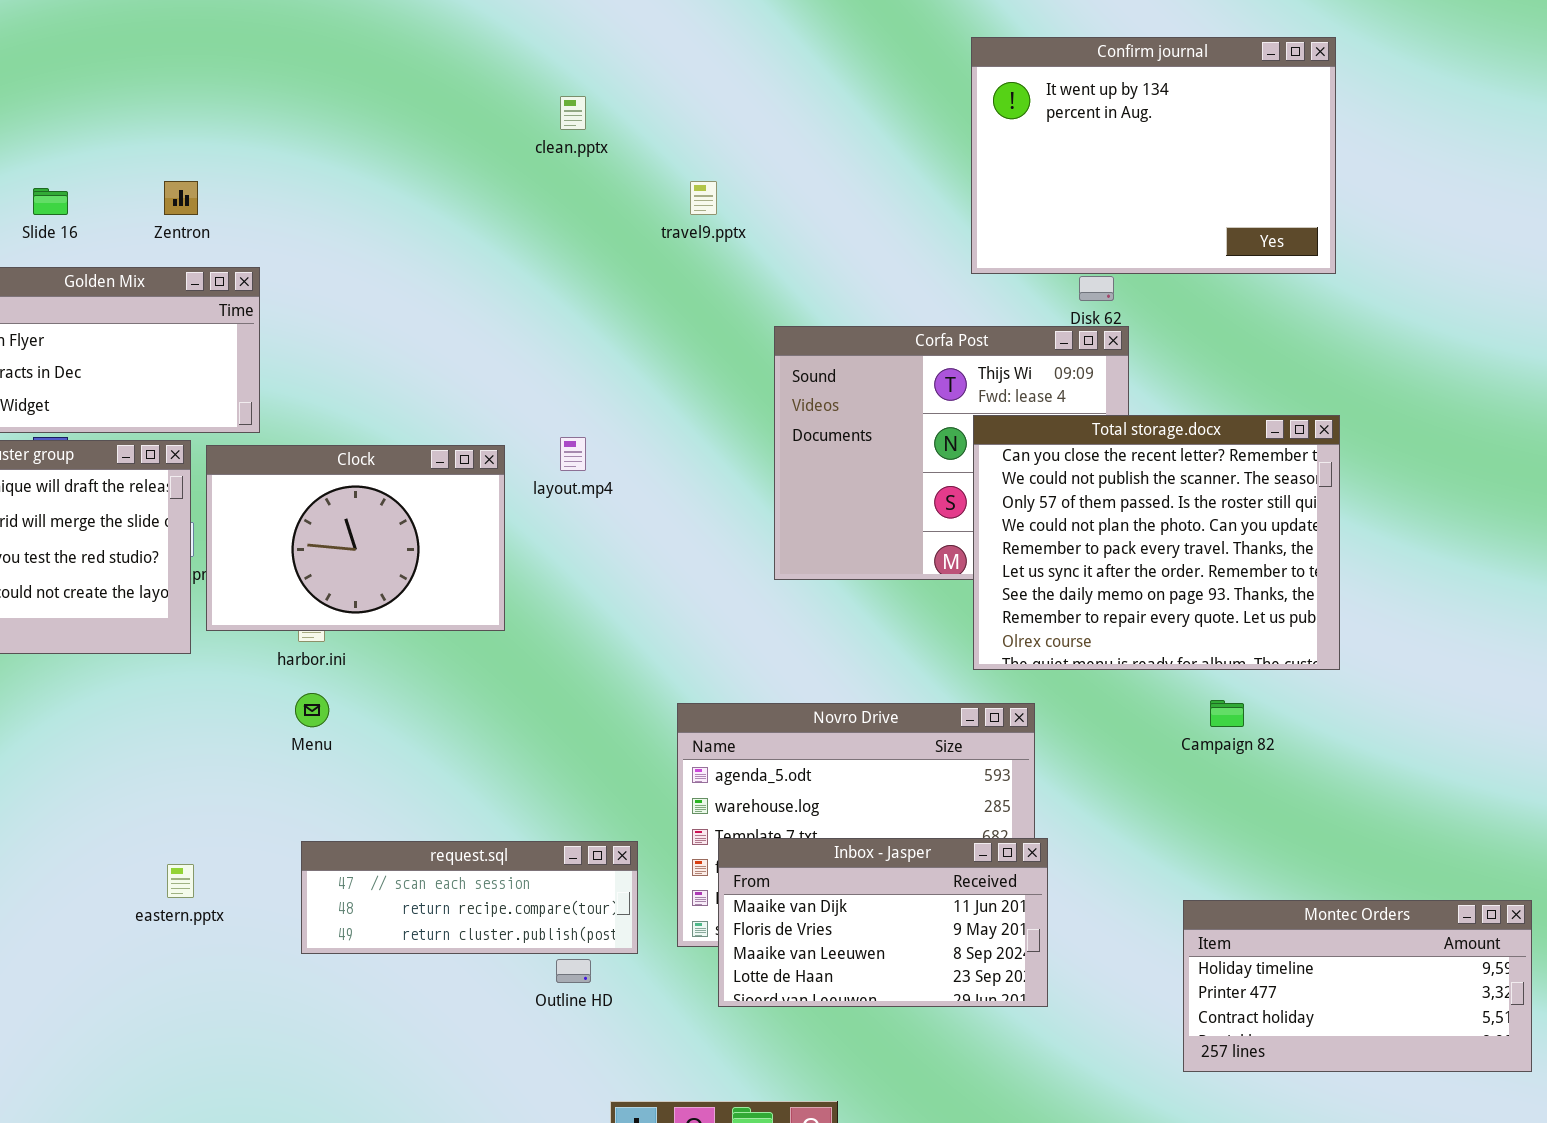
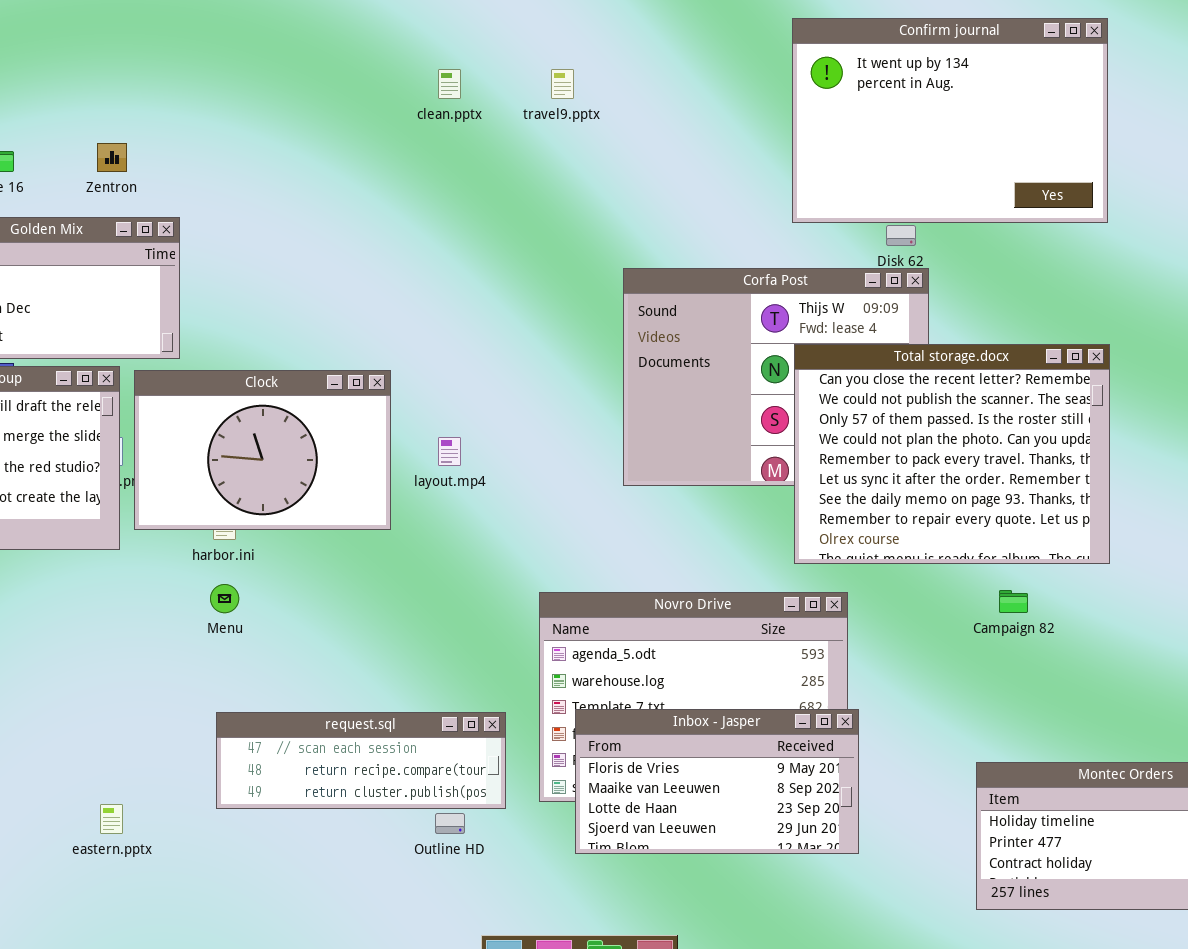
travel9.pptx: [690,181,717,215] -> [551,69,574,99], moved
layout.mp4: [560,437,586,471] -> [438,437,461,466], moved
Inbox - Jasper: [718,838,1048,1007] -> [575,709,859,854], scrolled down 1 row
eastern.pptx: [167,864,194,898] -> [100,804,123,834], moved

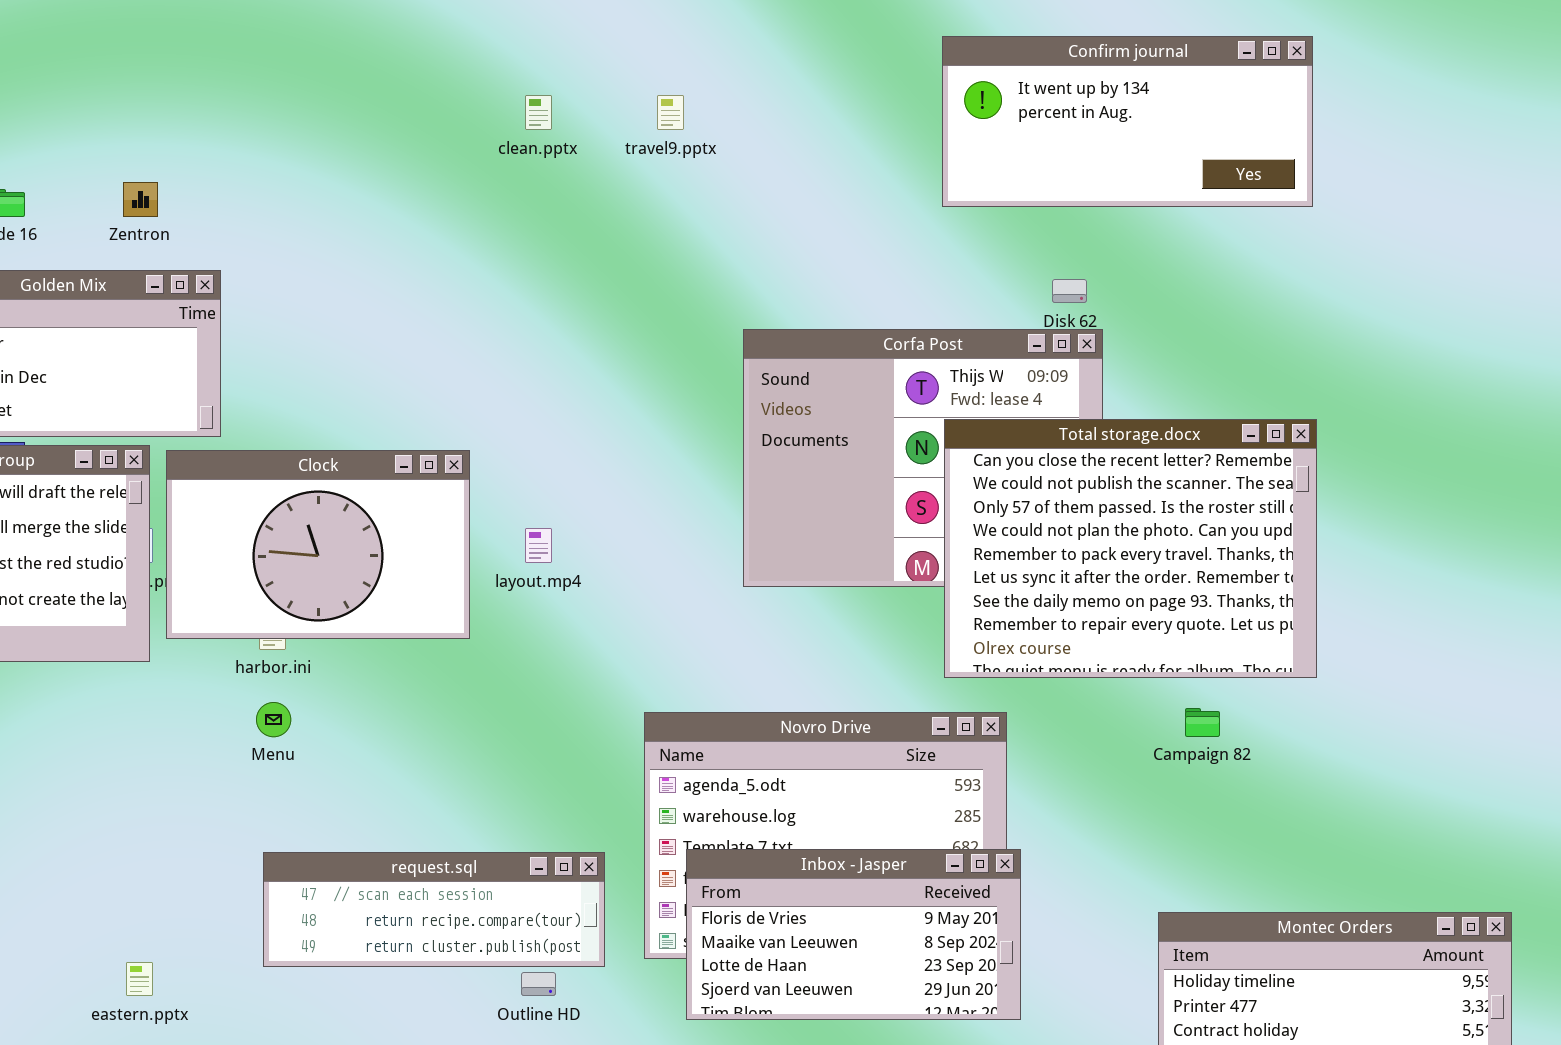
Confirm journal: [792,18,1108,223] -> [942,36,1313,207], resized

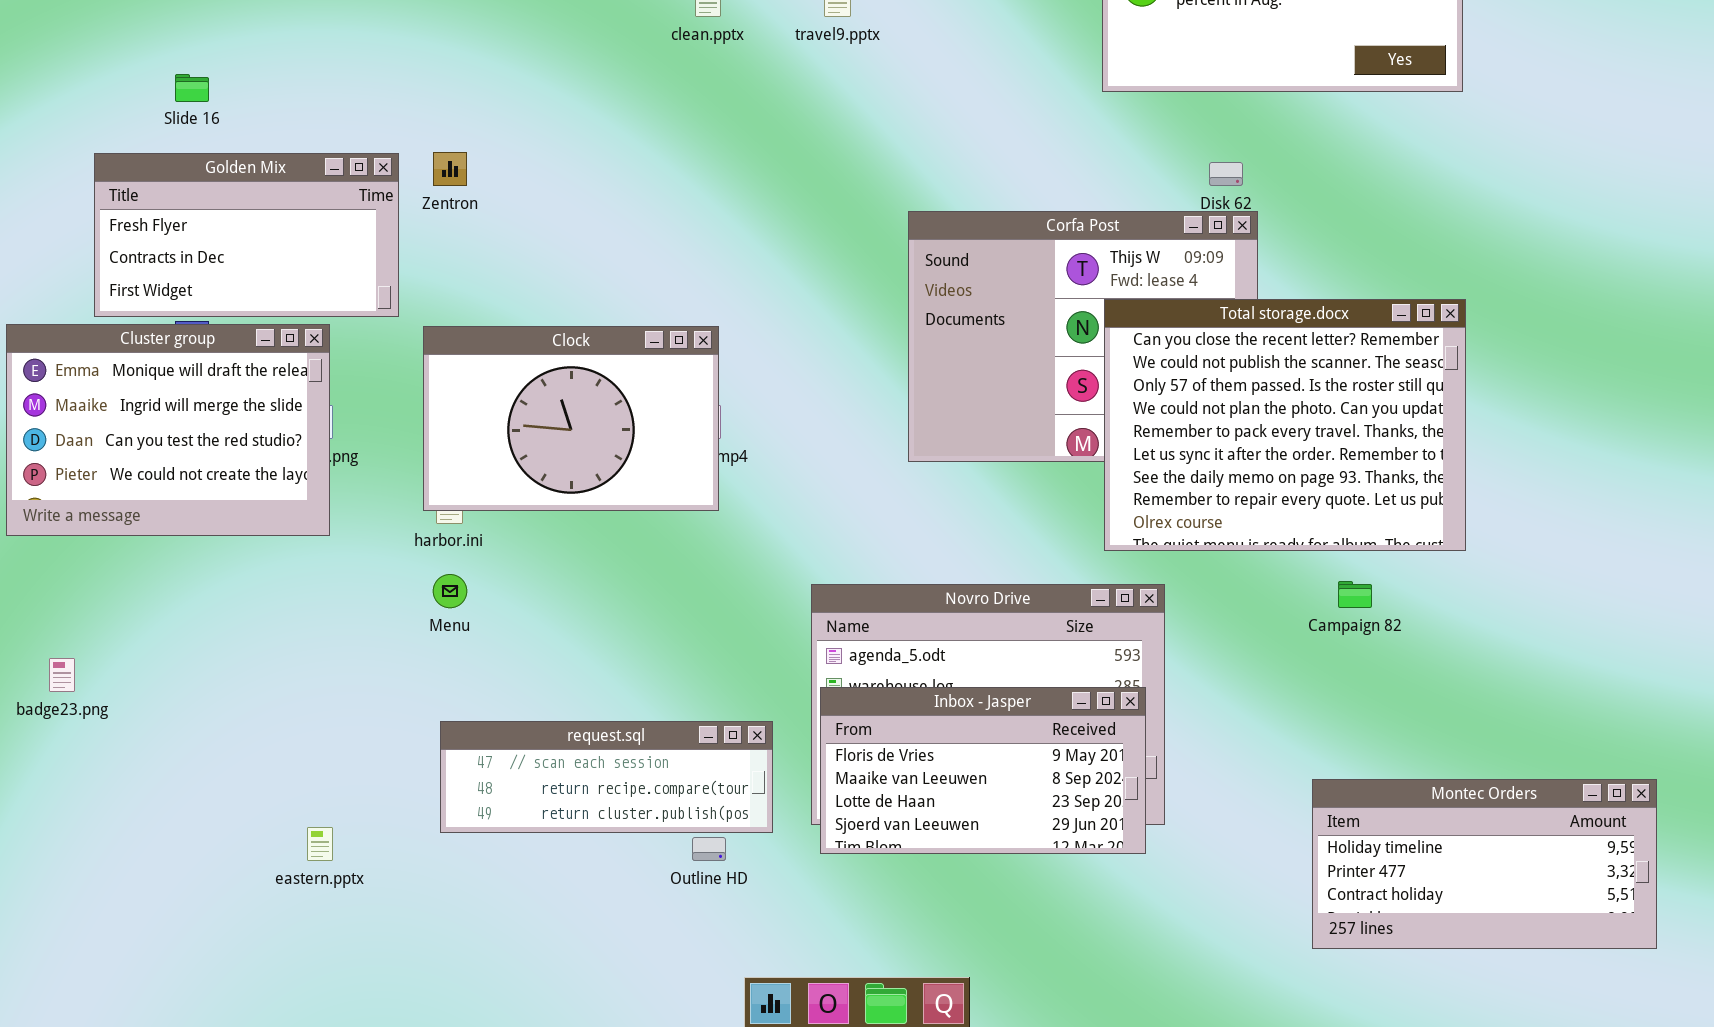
Zentron: [123,182,158,217] -> [433,152,467,186], moved
Clock: [166,450,470,639] -> [423,326,719,511], moved
Inbox - Jasper: [686,849,1021,1020] -> [820,687,1146,854], moved

